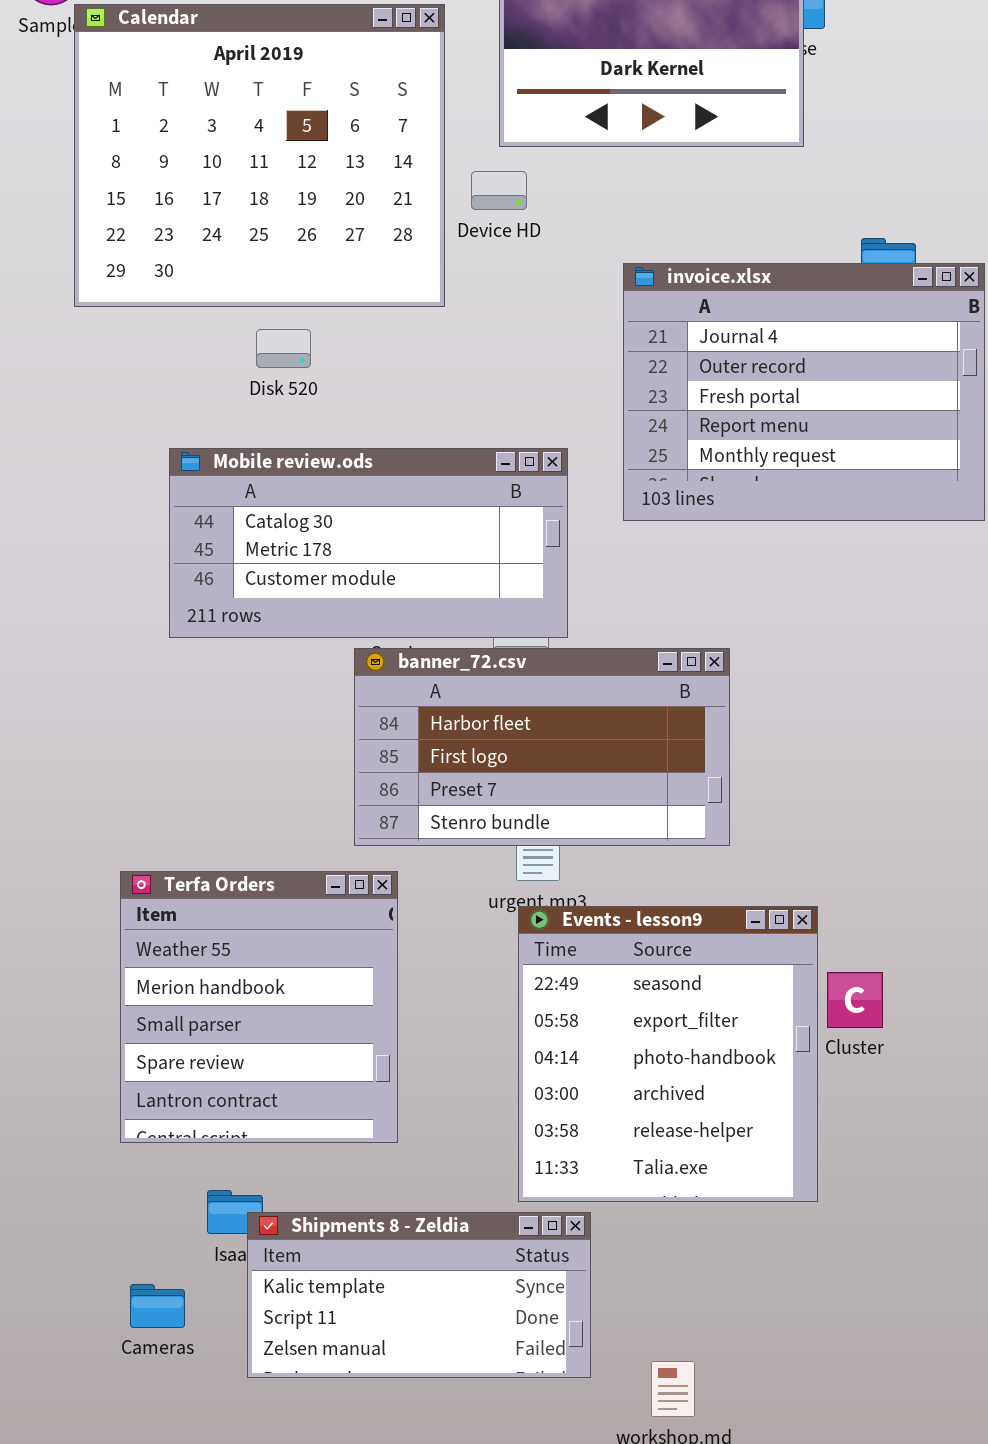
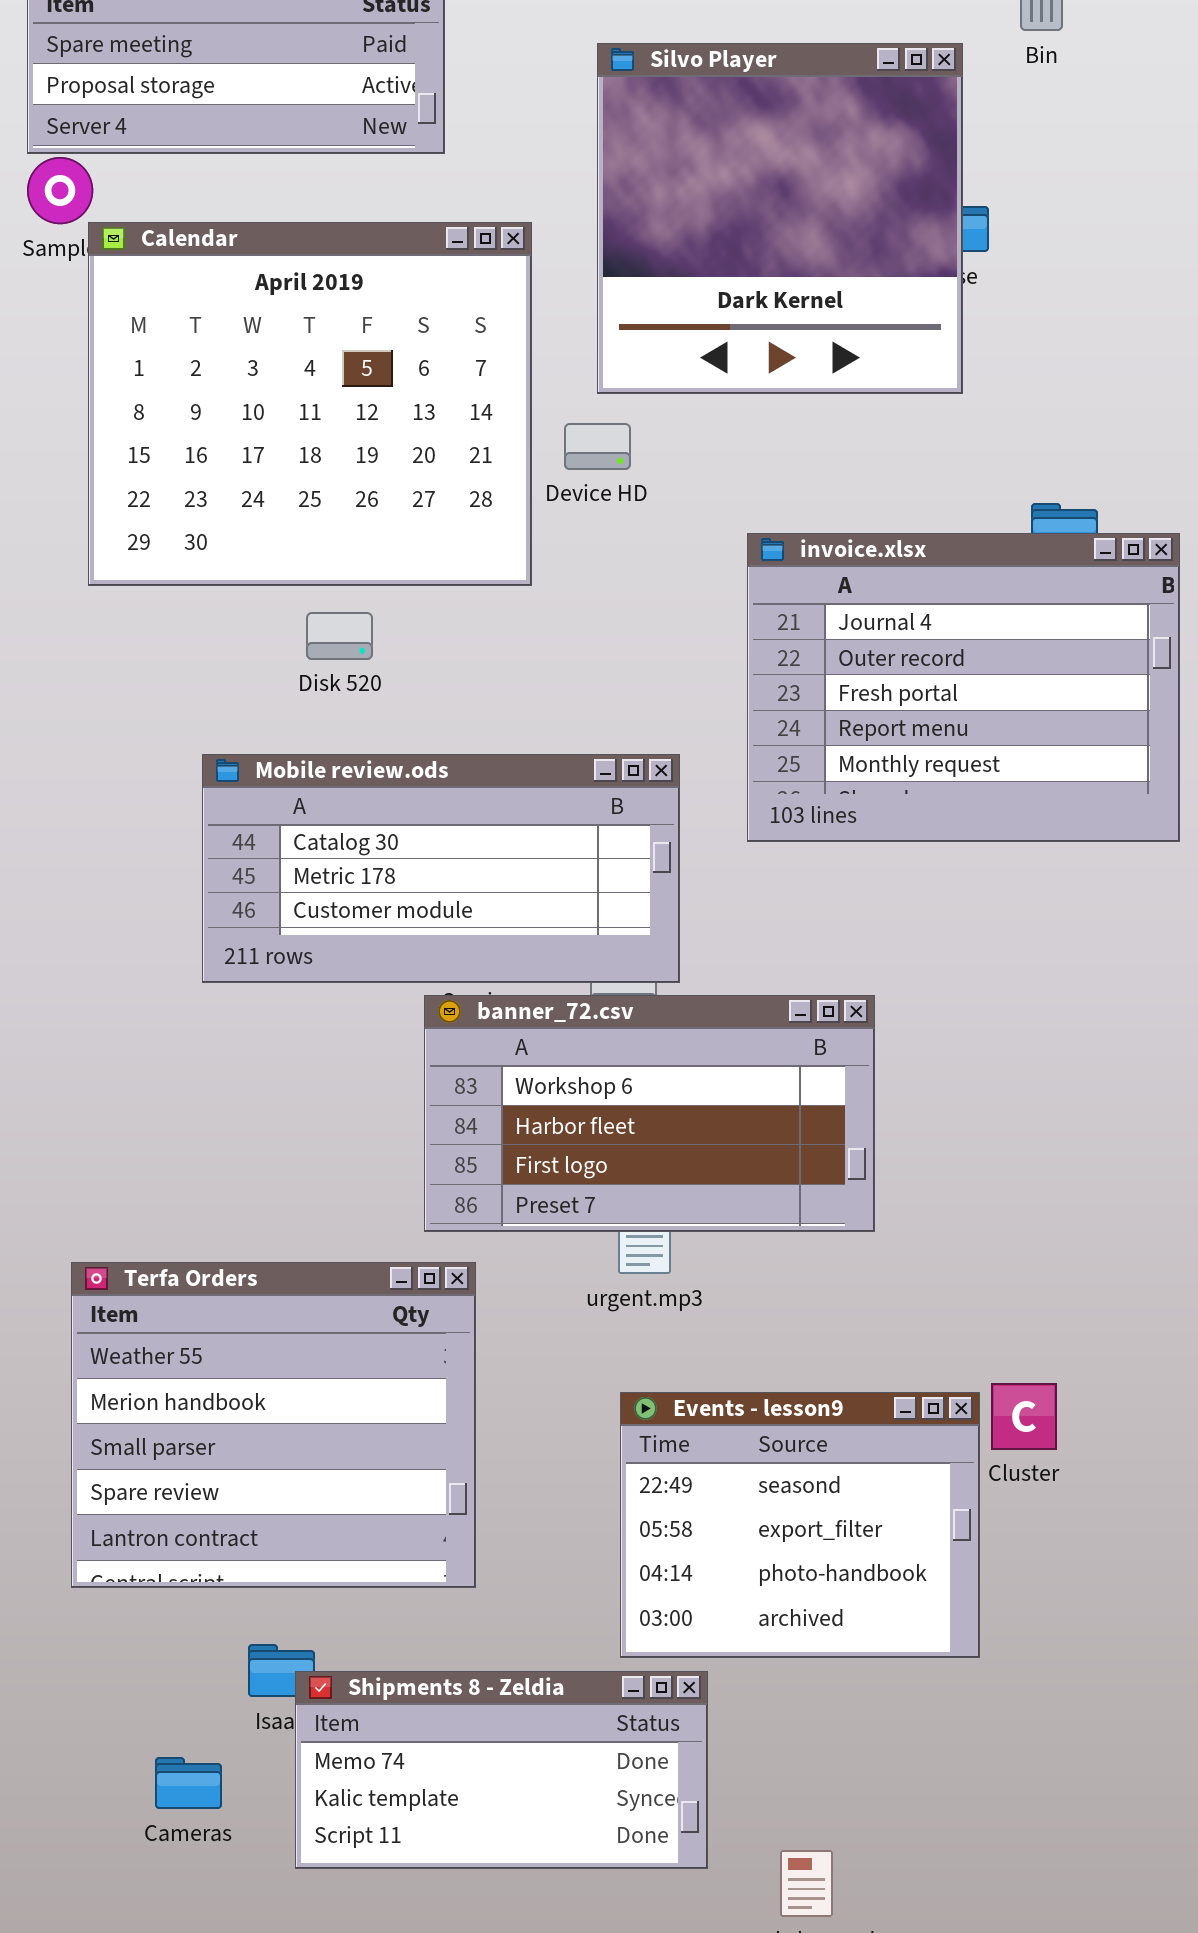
banner_72.csv: [354,648,730,846] -> [424,995,875,1232], scrolled up 1 row
Terfa Orders: [120,871,398,1143] -> [71,1262,476,1588], resized
Events - lesson9: [518,906,818,1202] -> [620,1392,980,1658], resized
Shipments 8 - Zeldia: [247,1212,591,1378] -> [295,1671,708,1869], scrolled up 1 row

